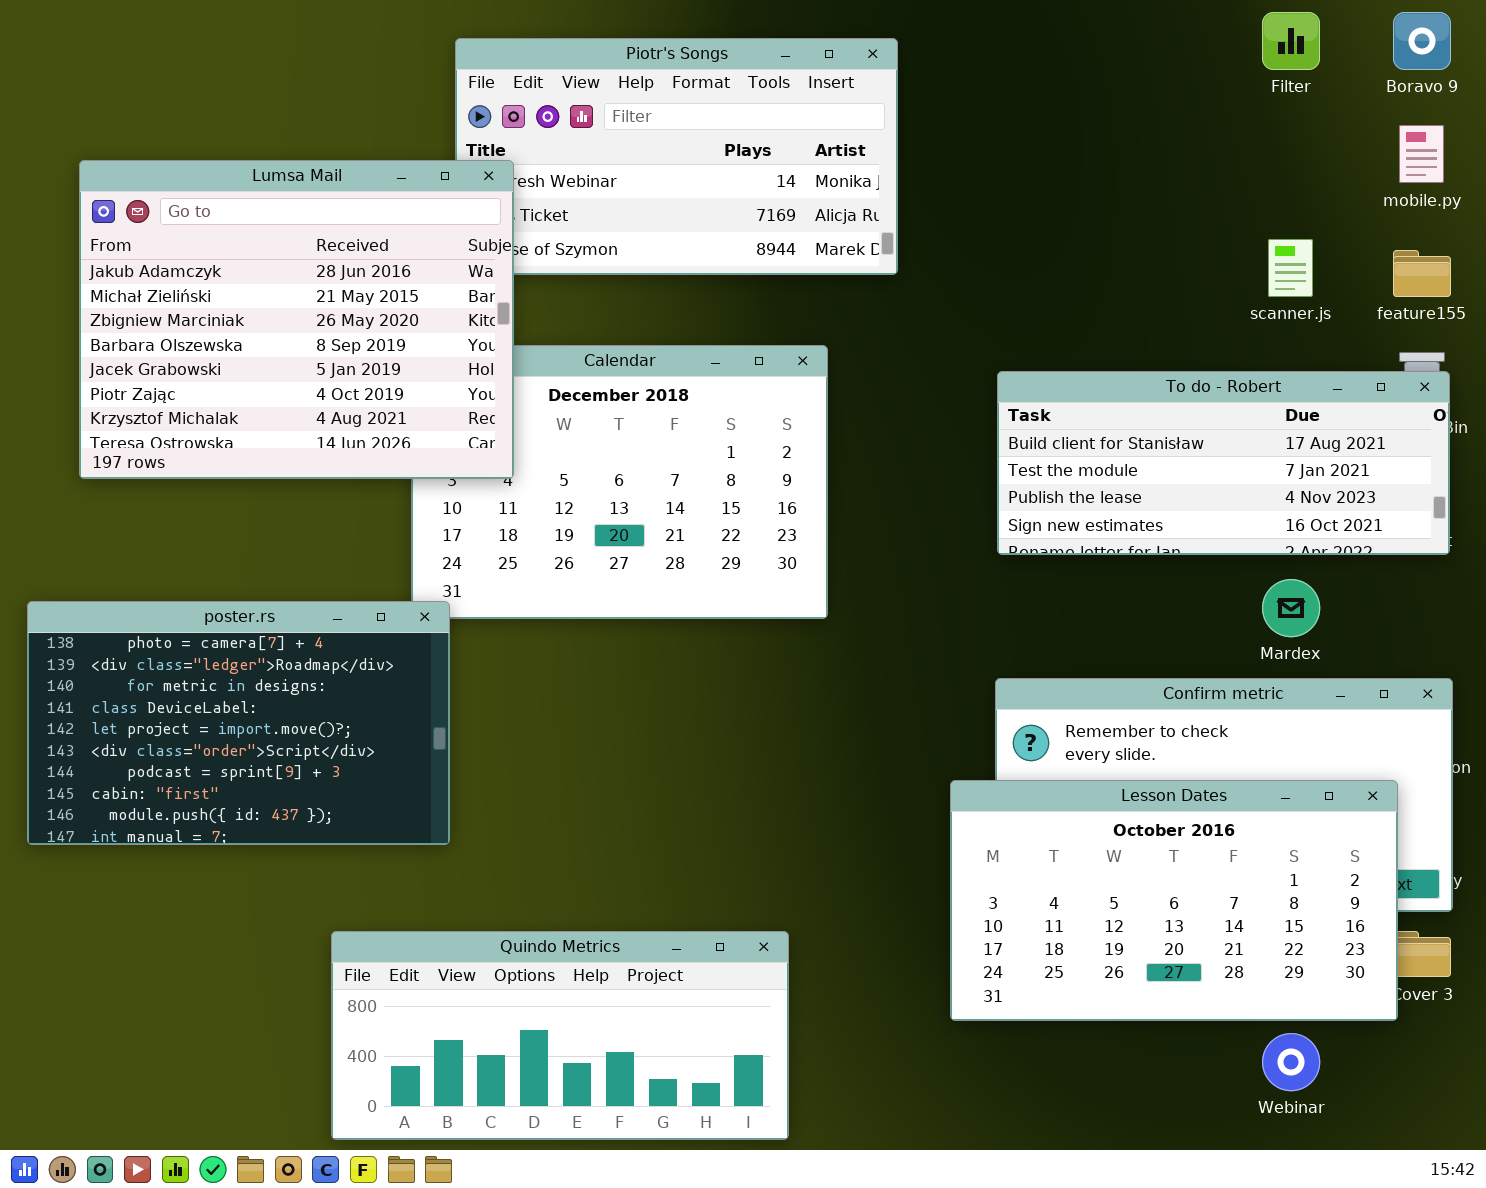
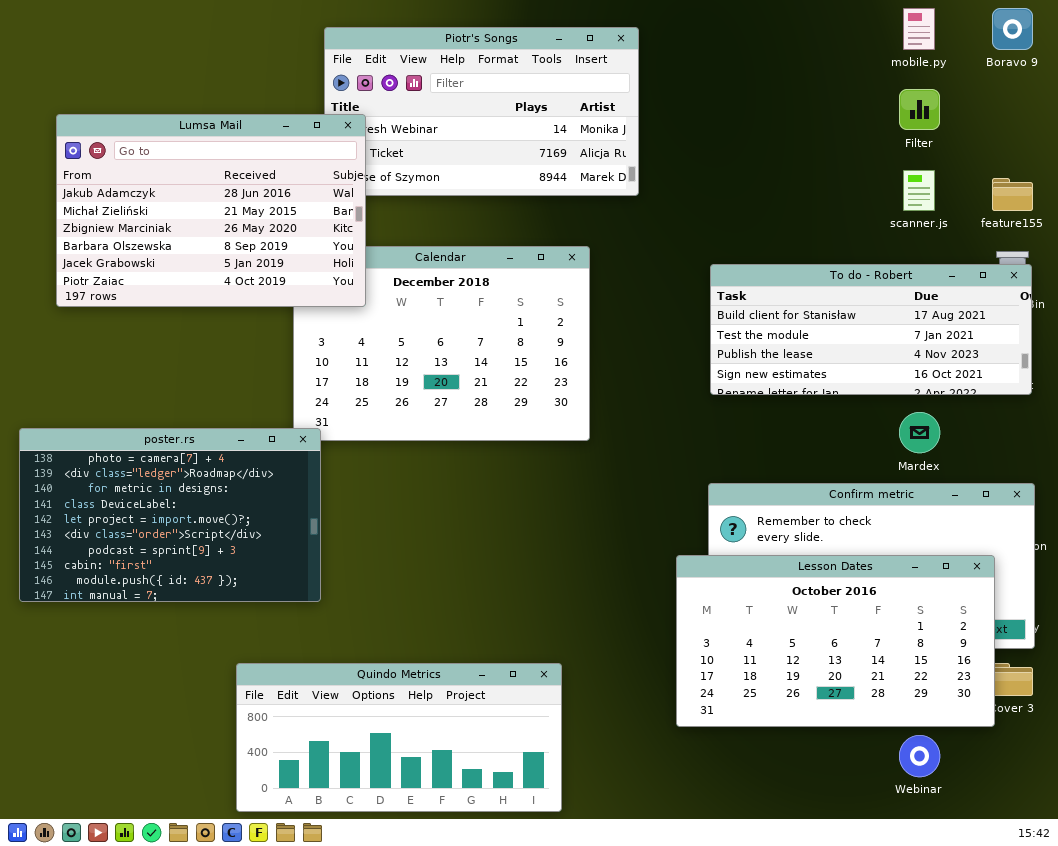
Filter: [1262,12,1320,70] -> [899,89,940,130], moved
mobile.py: [1399,125,1444,183] -> [903,8,935,50], moved
Lumsa Mail: [79,160,514,479] -> [56,114,366,307], resized

